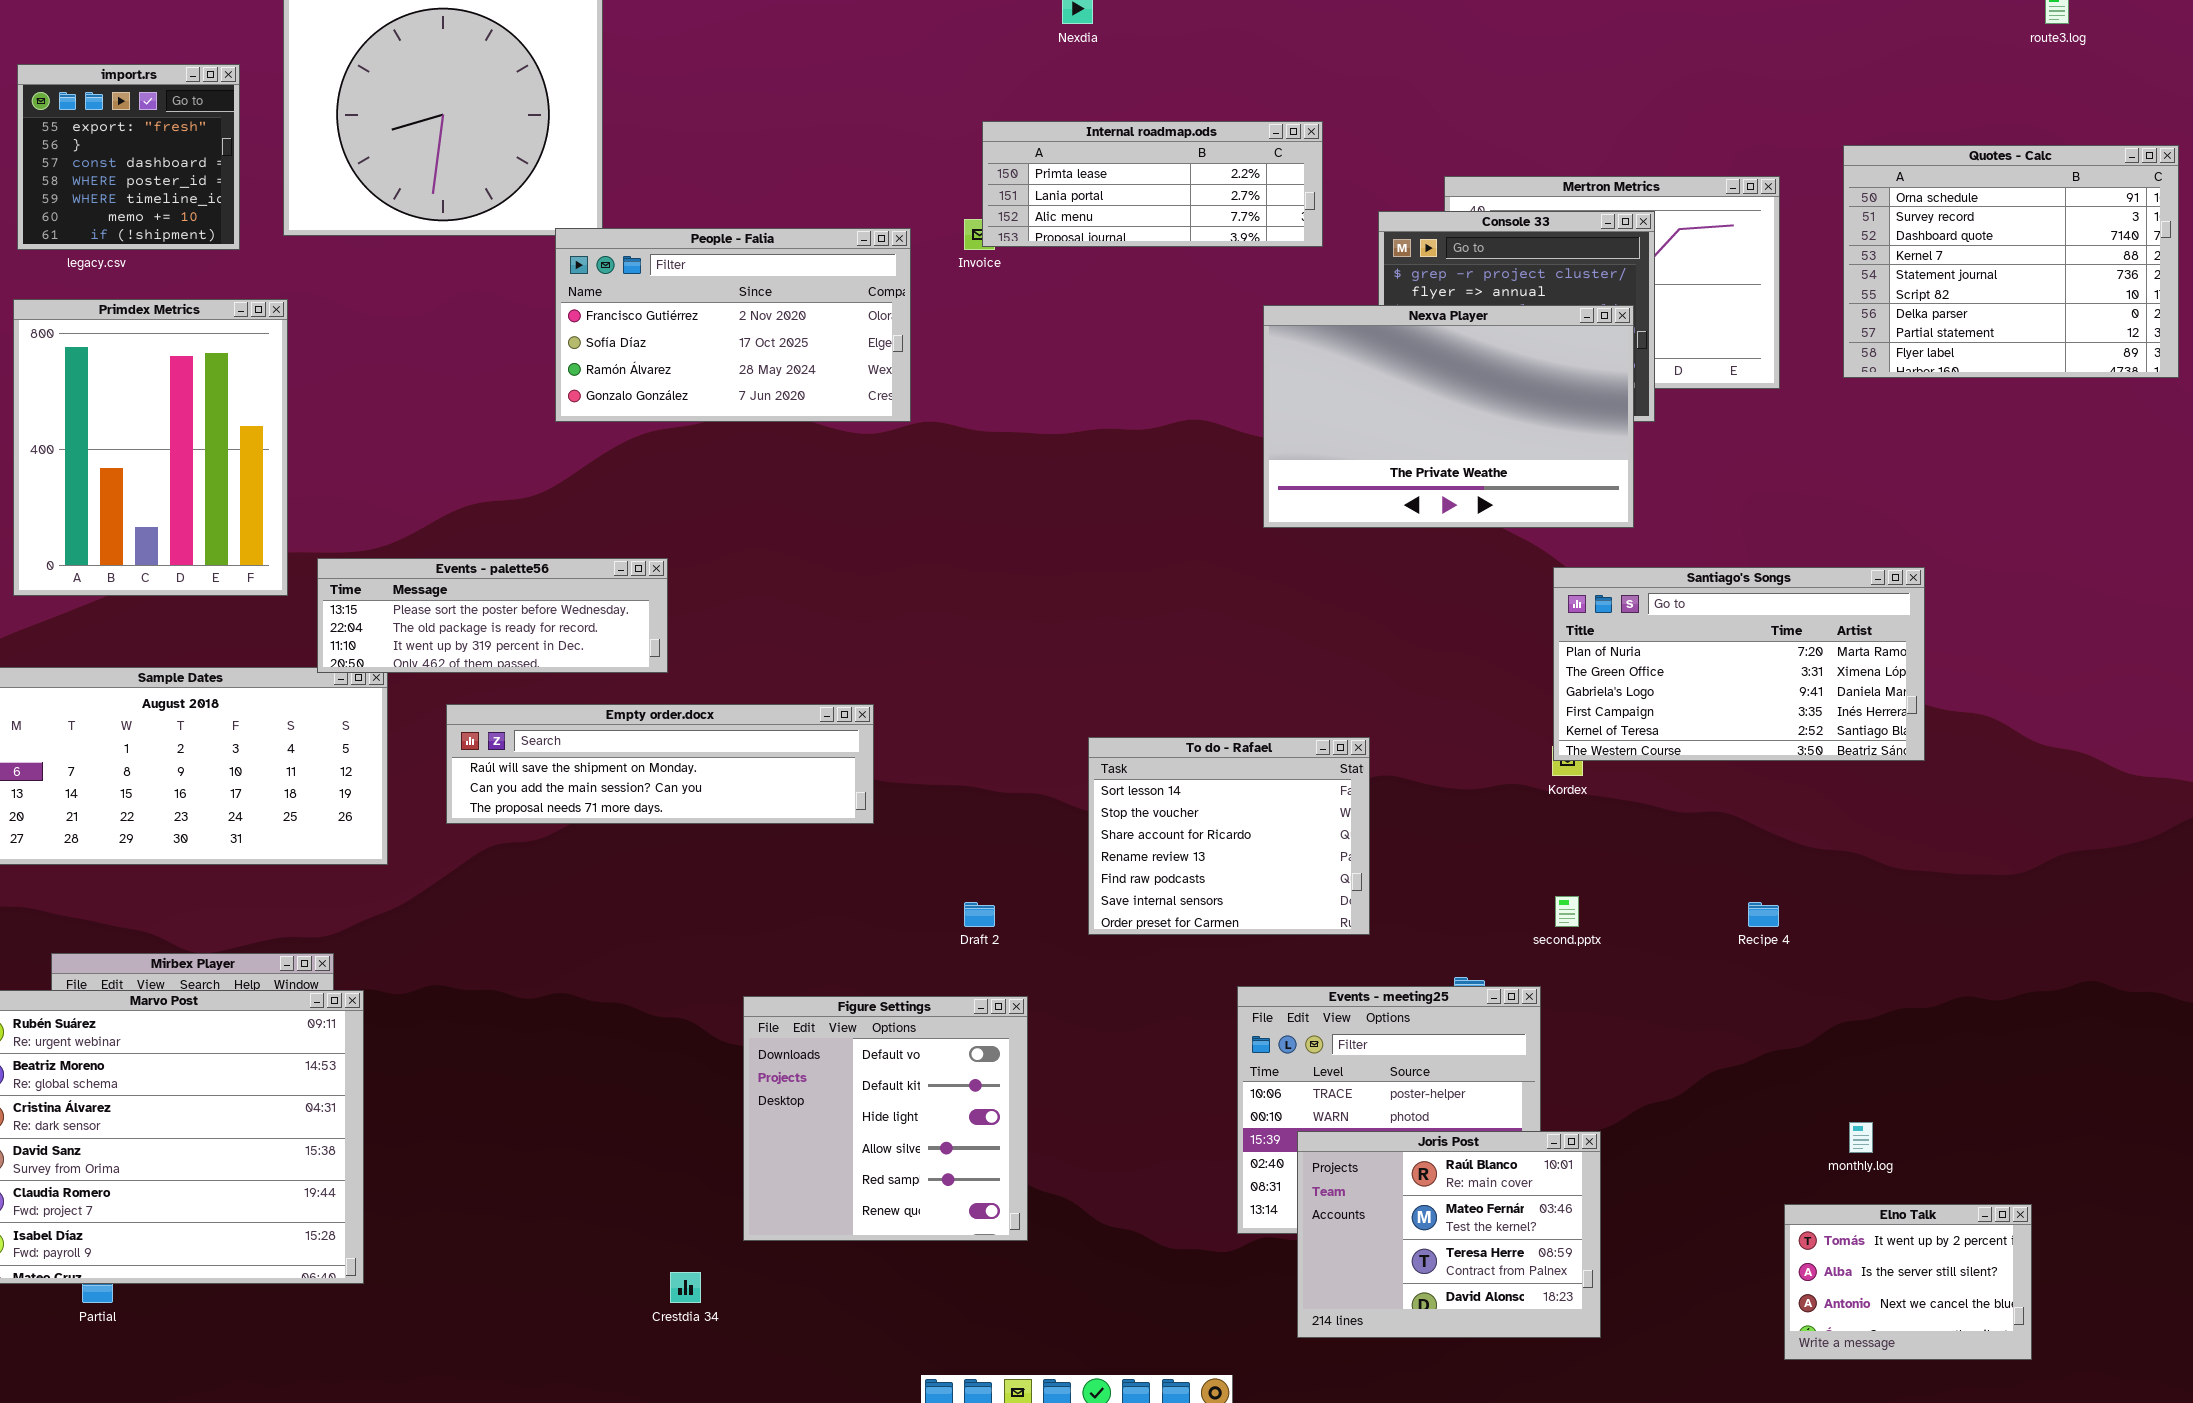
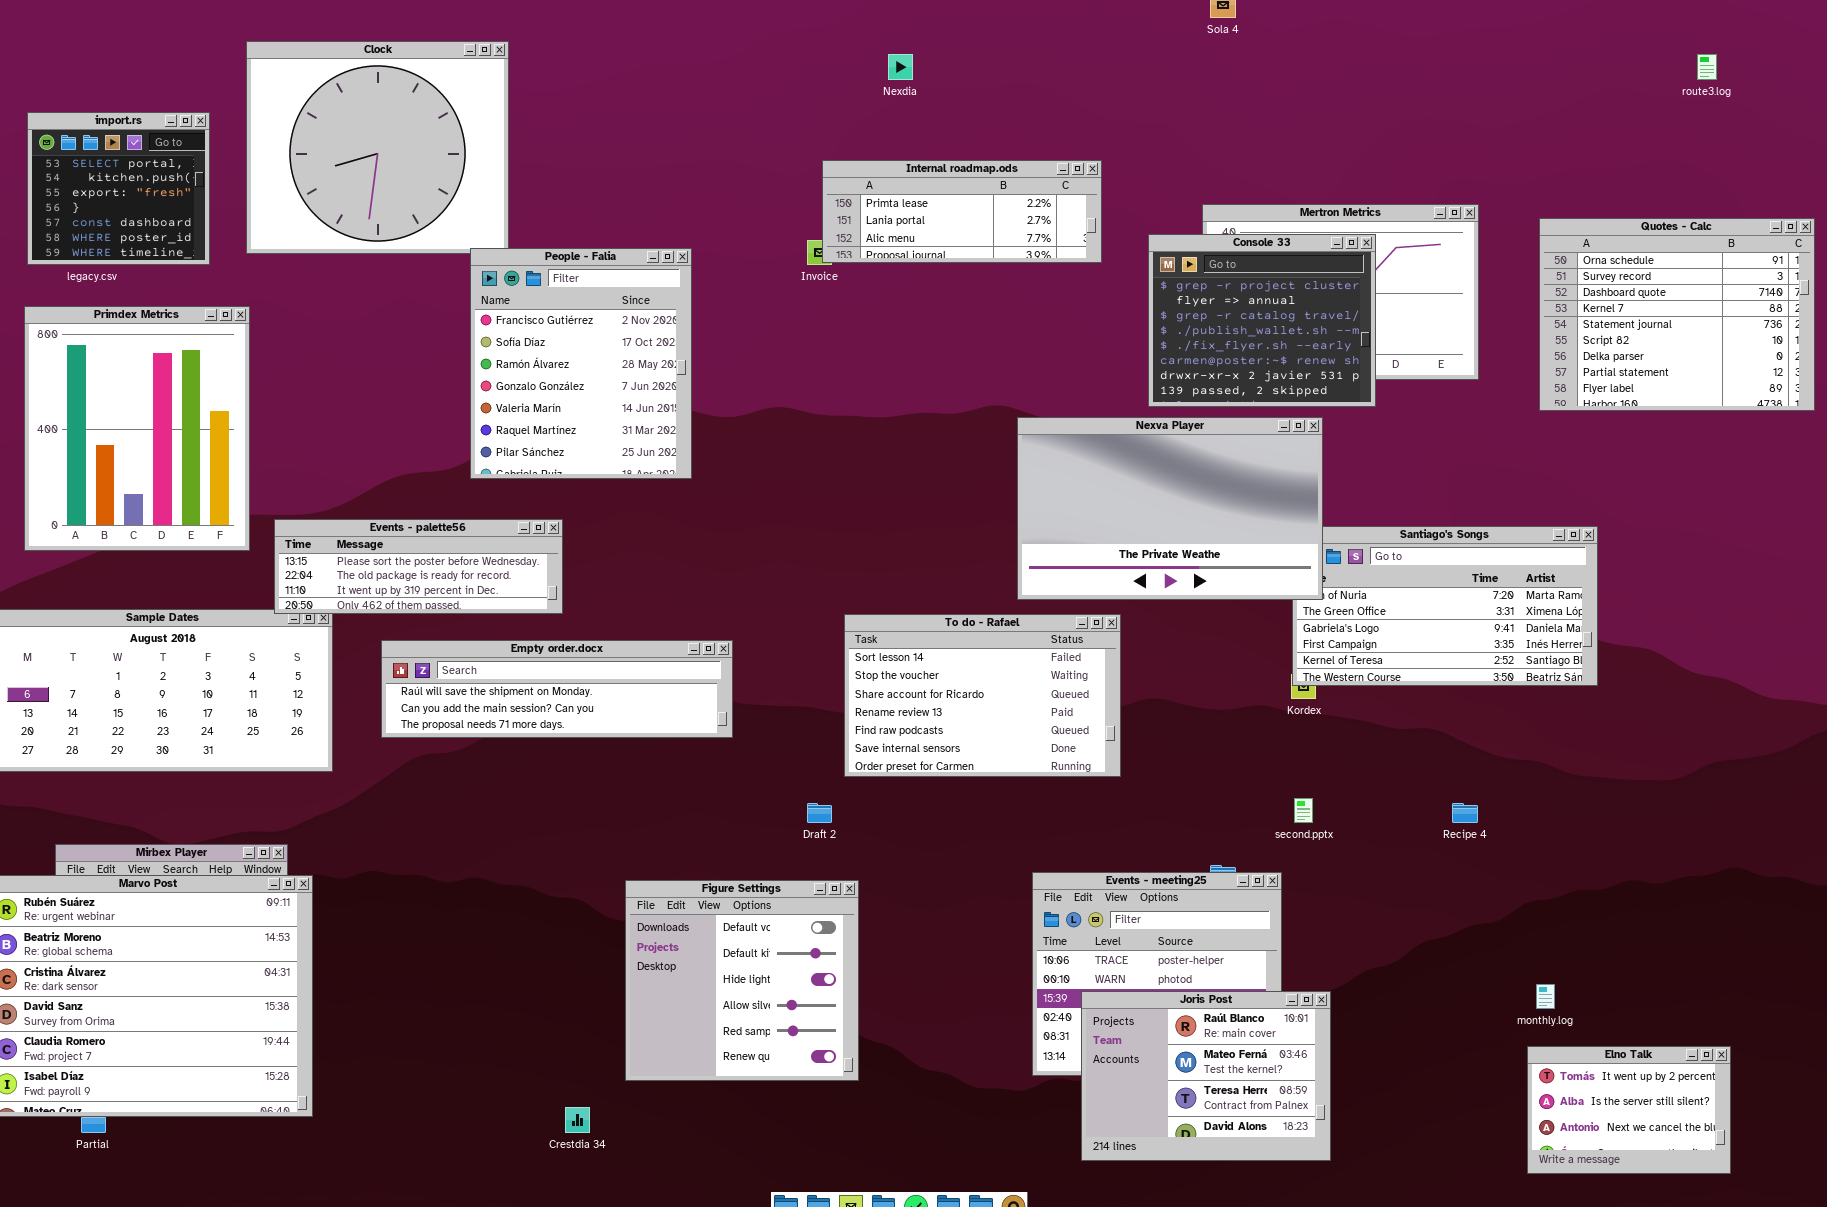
import.rs: [17,64,240,250] -> [27,112,210,265], scrolled up 2 rows
Quotes - Calc: [1843,145,2179,378] -> [1539,218,1815,411], moved
People - Falia: [555,228,911,422] -> [470,248,692,479], resized
Nexva Player: [1263,305,1634,528] -> [1017,417,1323,600], moved
To do - Rafael: [1088,737,1370,935] -> [844,614,1121,777], moved, resized
Elno Talk: [1784,1204,2032,1360] -> [1527,1046,1731,1174], moved

